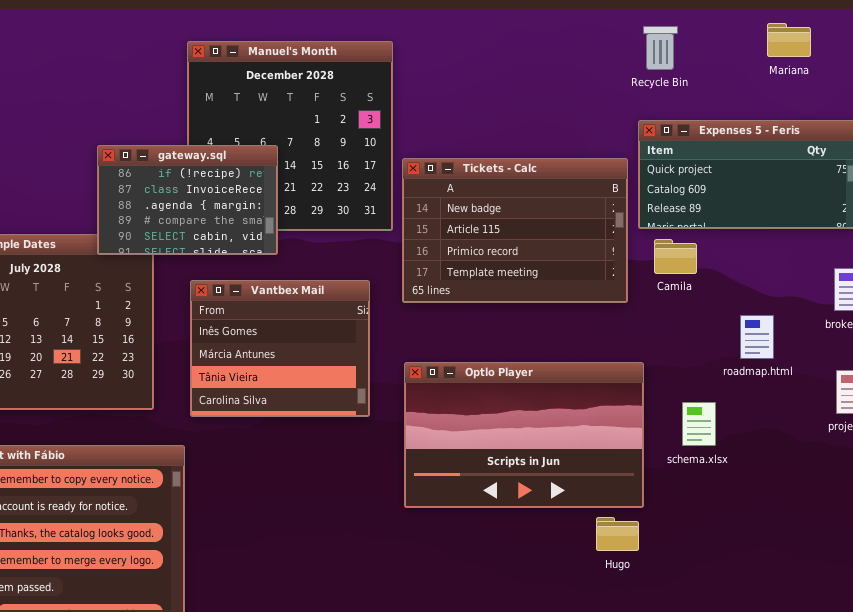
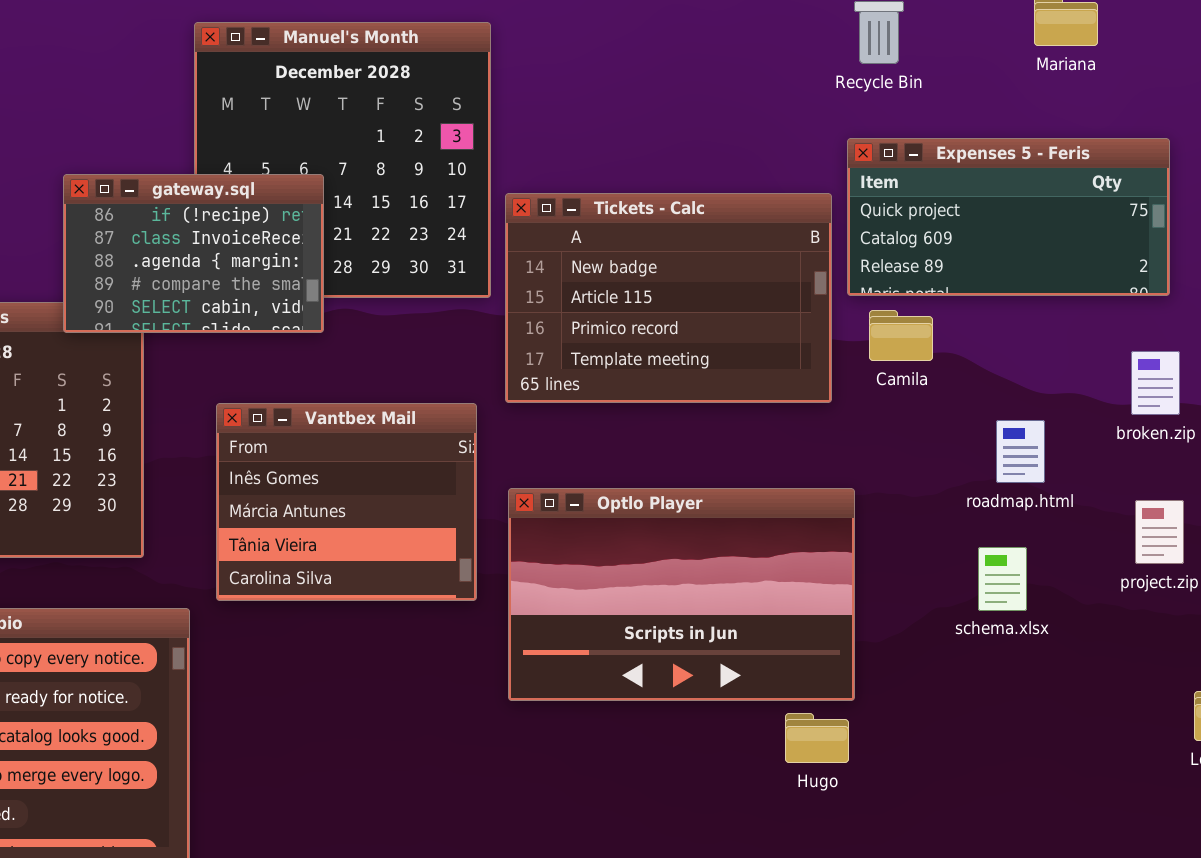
Vantbex Mail: [190,280,370,417] -> [216,403,477,601], moved
schema.xlsx: [682,402,716,446] -> [978,547,1027,611], moved

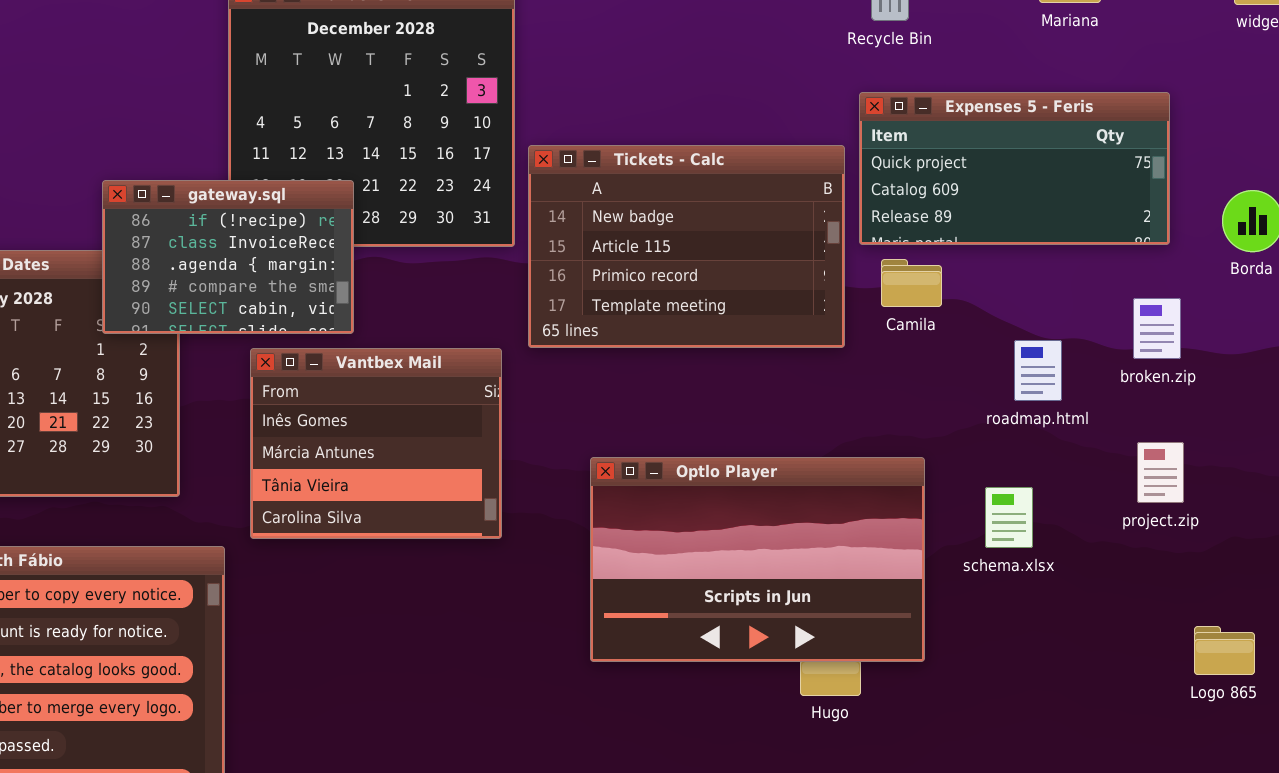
gateway.sql: [63,174,324,333] -> [102,180,354,334], moved
roadmap.html: [996,420,1045,483] -> [1014,340,1062,401], moved
Optlo Player: [508,488,855,701] -> [590,457,925,662], moved

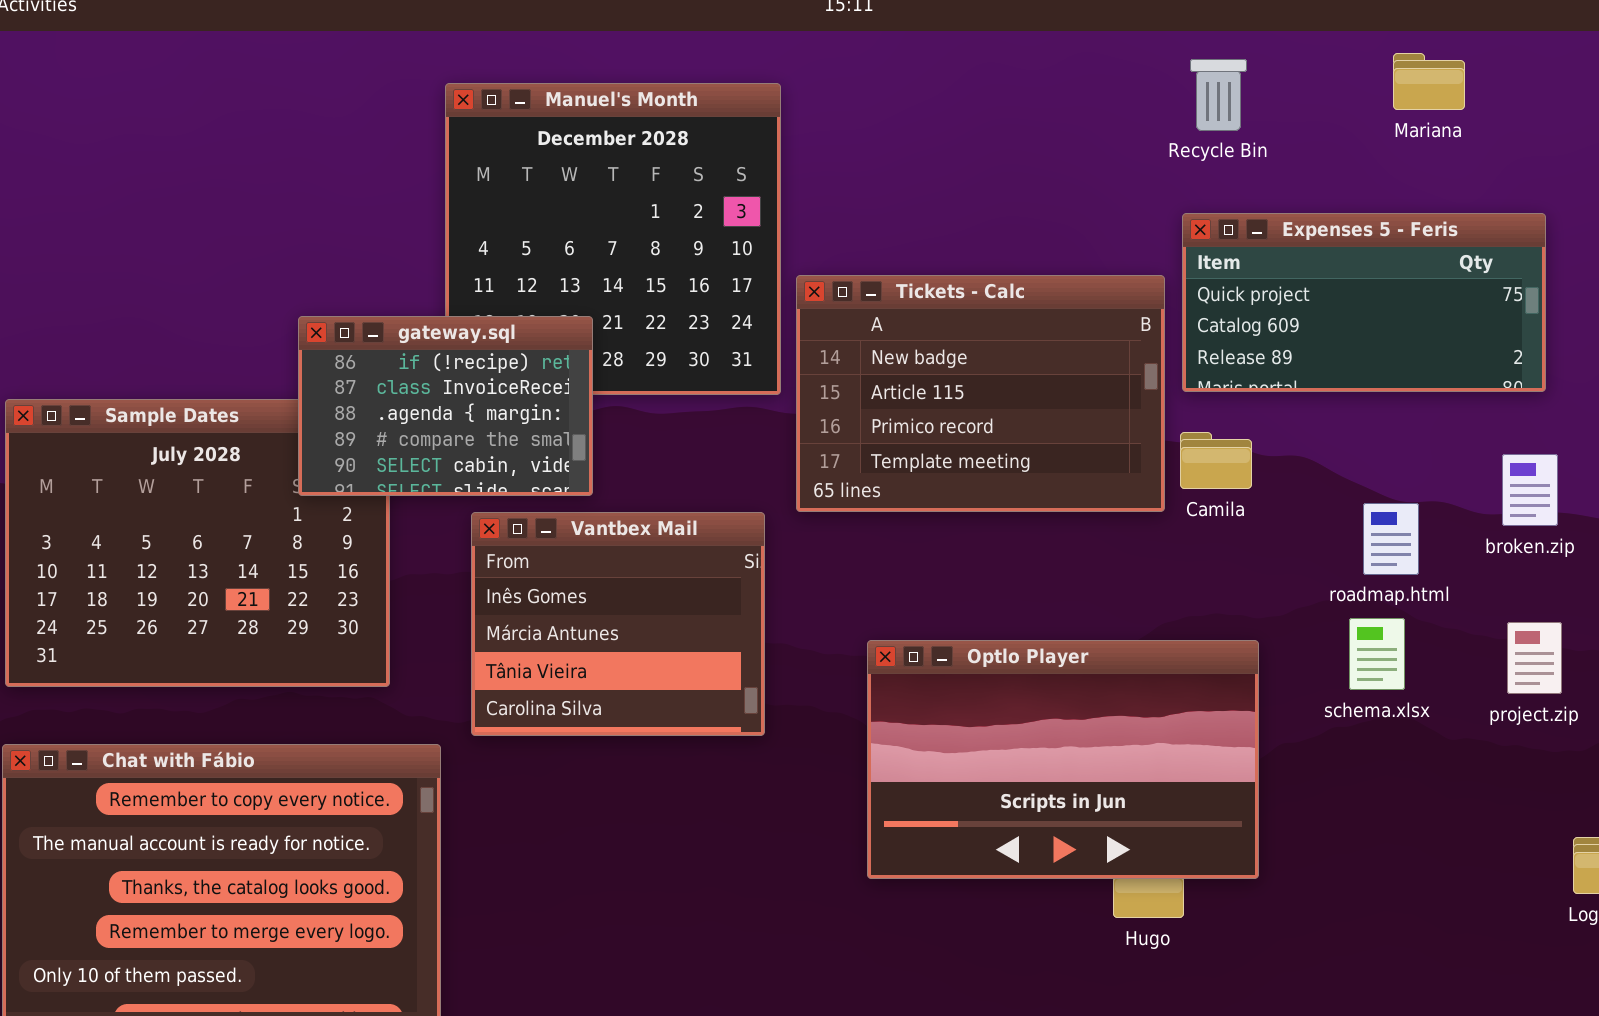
Camila: [881,259,942,307] -> [1180,432,1252,489], moved
schema.xlsx: [985,487,1033,548] -> [1349,618,1405,690], moved

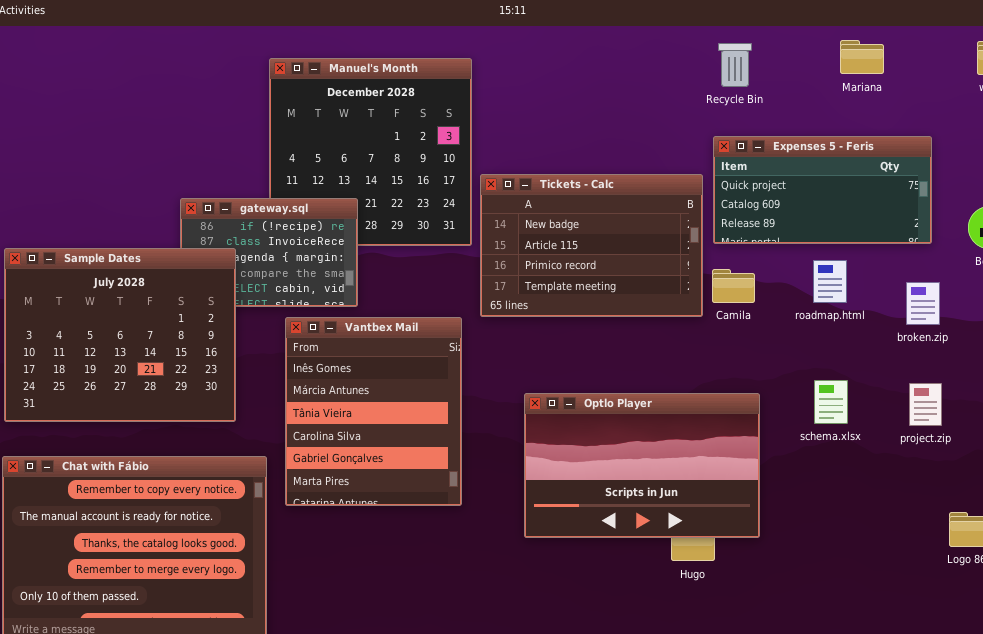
Sample Dates: [5,399,390,687] -> [4,248,236,422], raised
roadmap.html: [1363,503,1419,575] -> [813,260,847,303], moved
Vantbex Mail: [471,512,765,736] -> [285,317,462,506], resized

